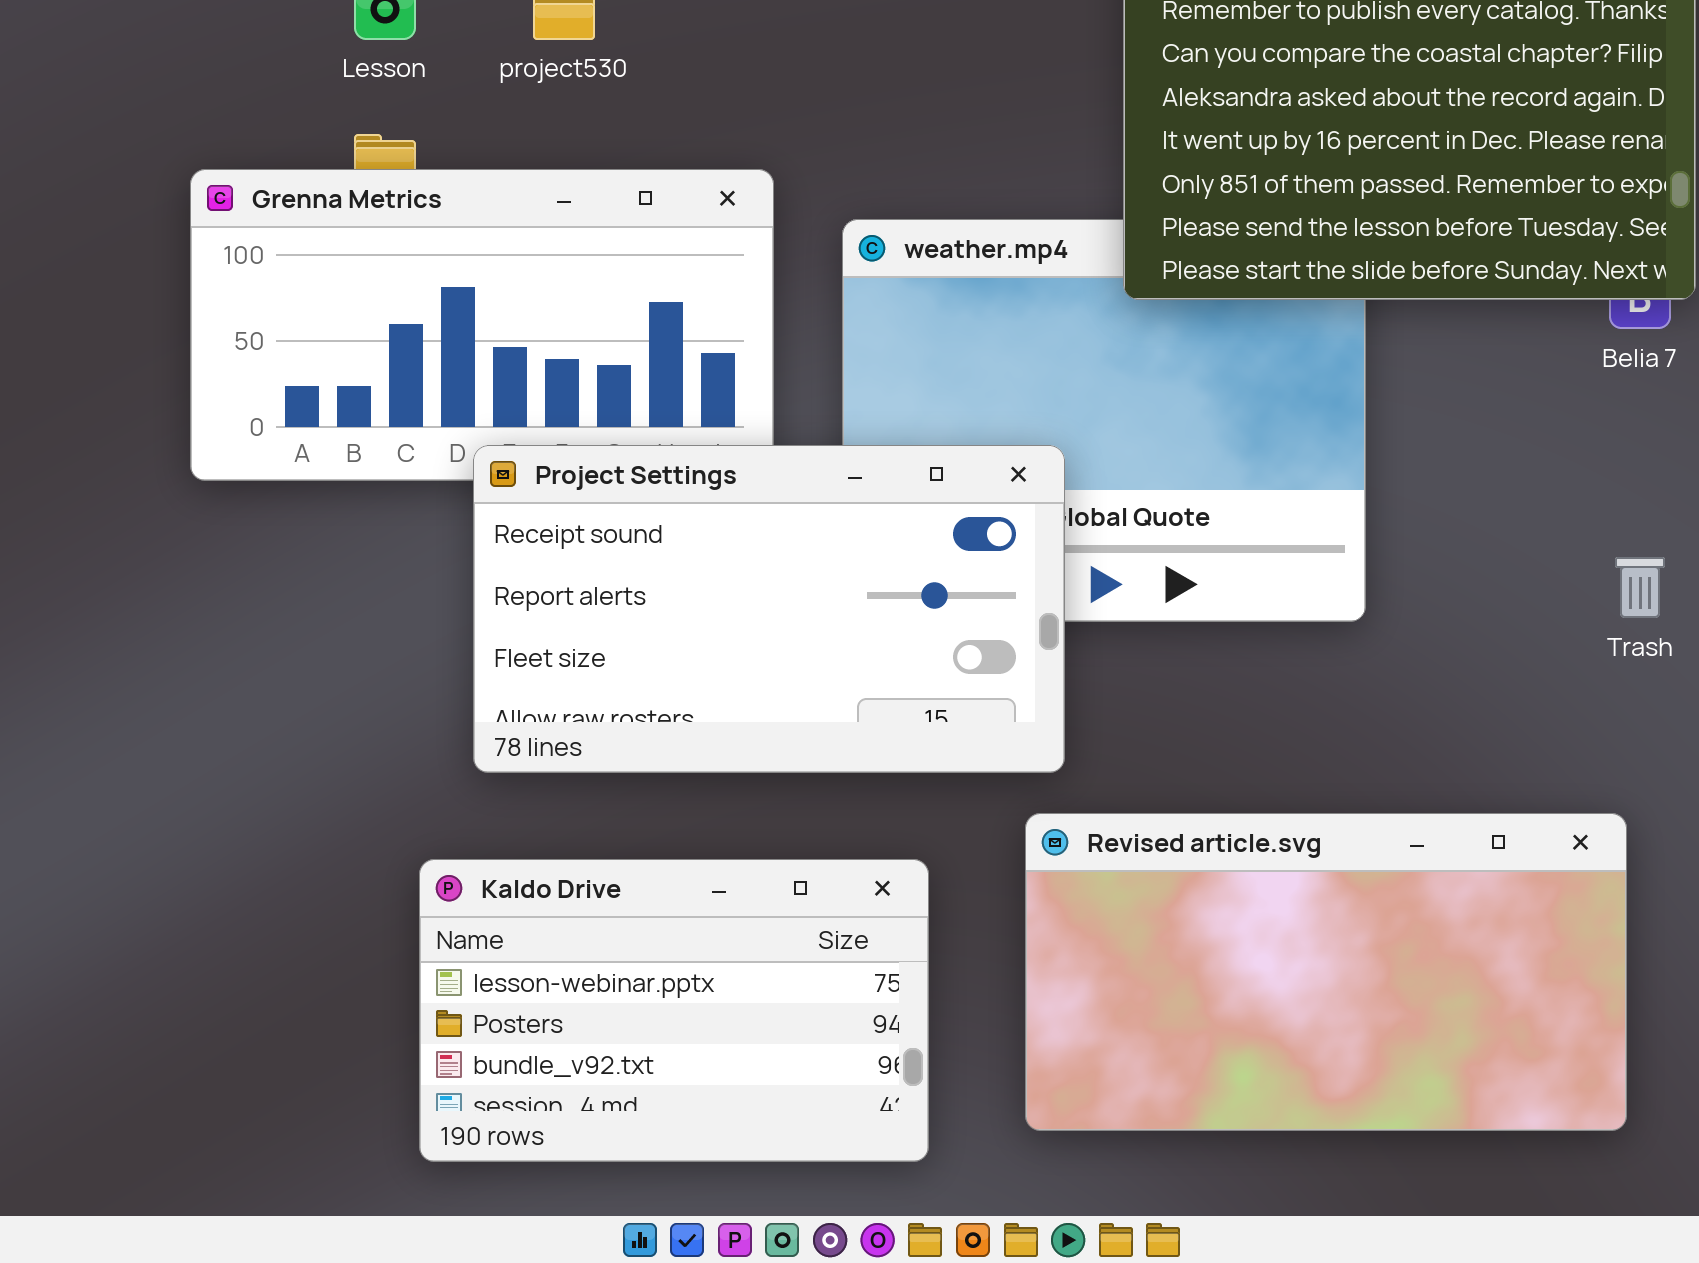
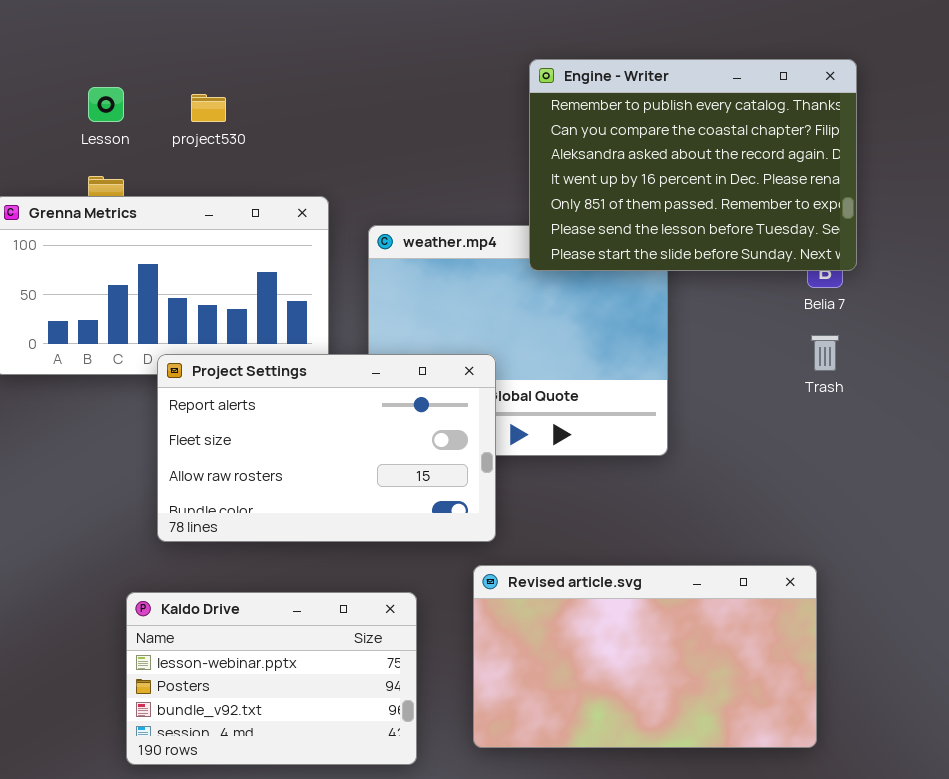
Project Settings: [473,445,1065,773] -> [157,354,496,542], scrolled down 1 row
Trash: [1615,557,1665,618] -> [811,335,839,371], moved

